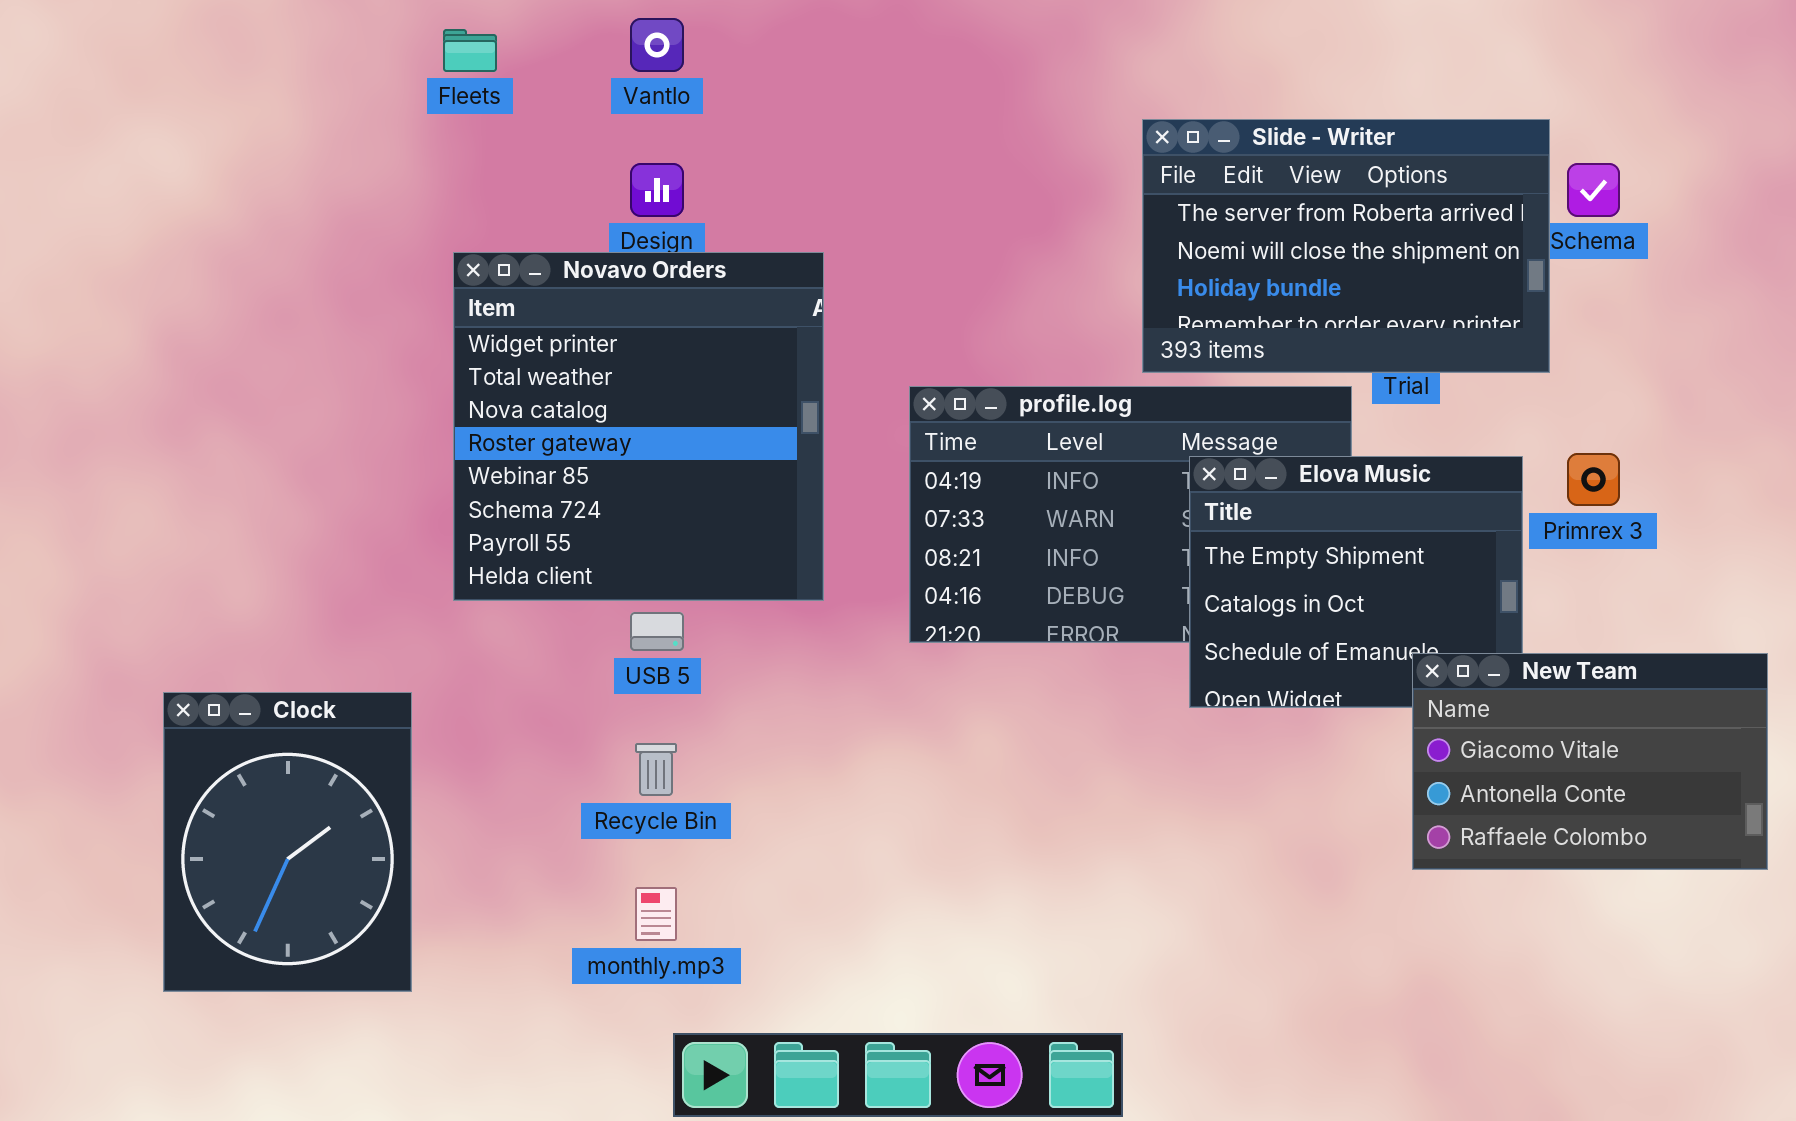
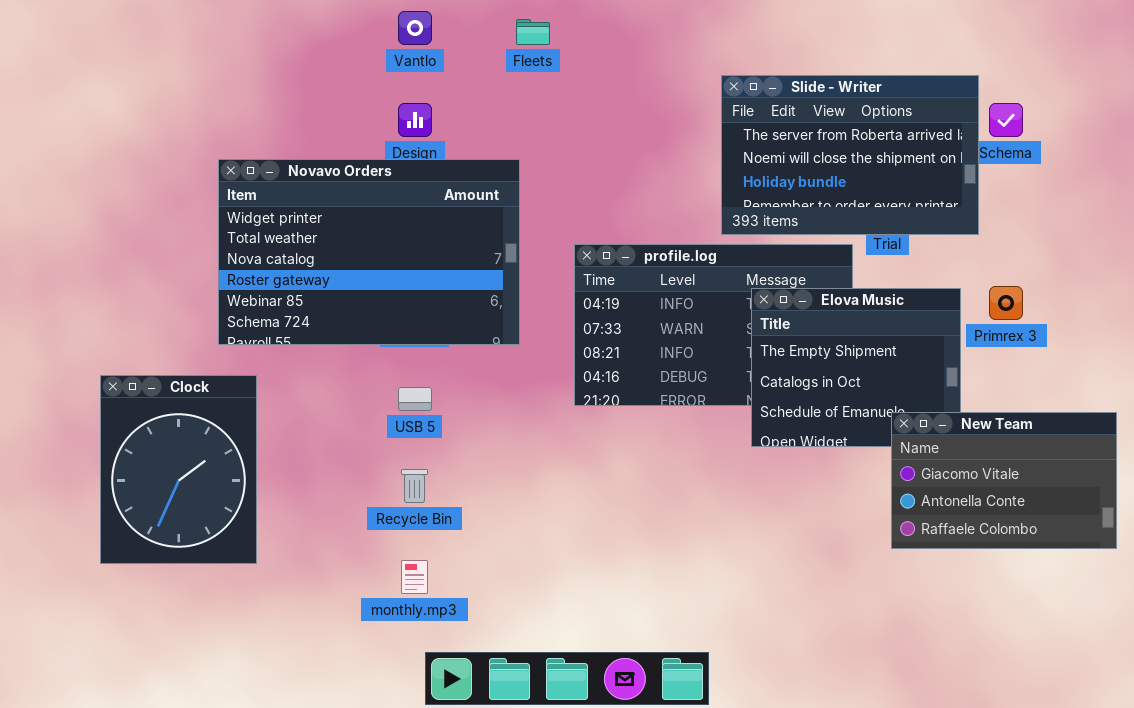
Fleets: [443,29,497,72] -> [516,19,550,45], moved
Novavo Orders: [453,252,824,601] -> [218,159,520,345], resized
Clock: [163,692,412,992] -> [100,375,257,564], moved

